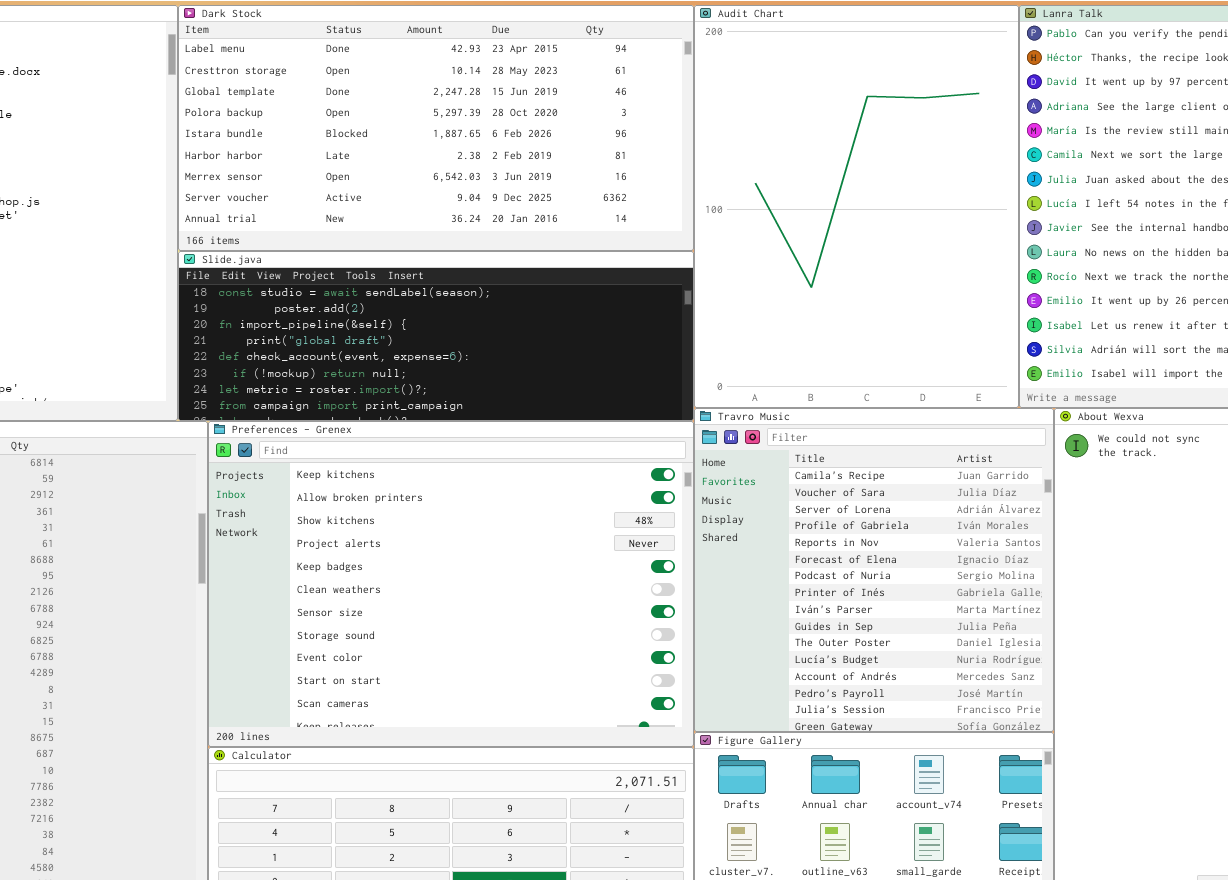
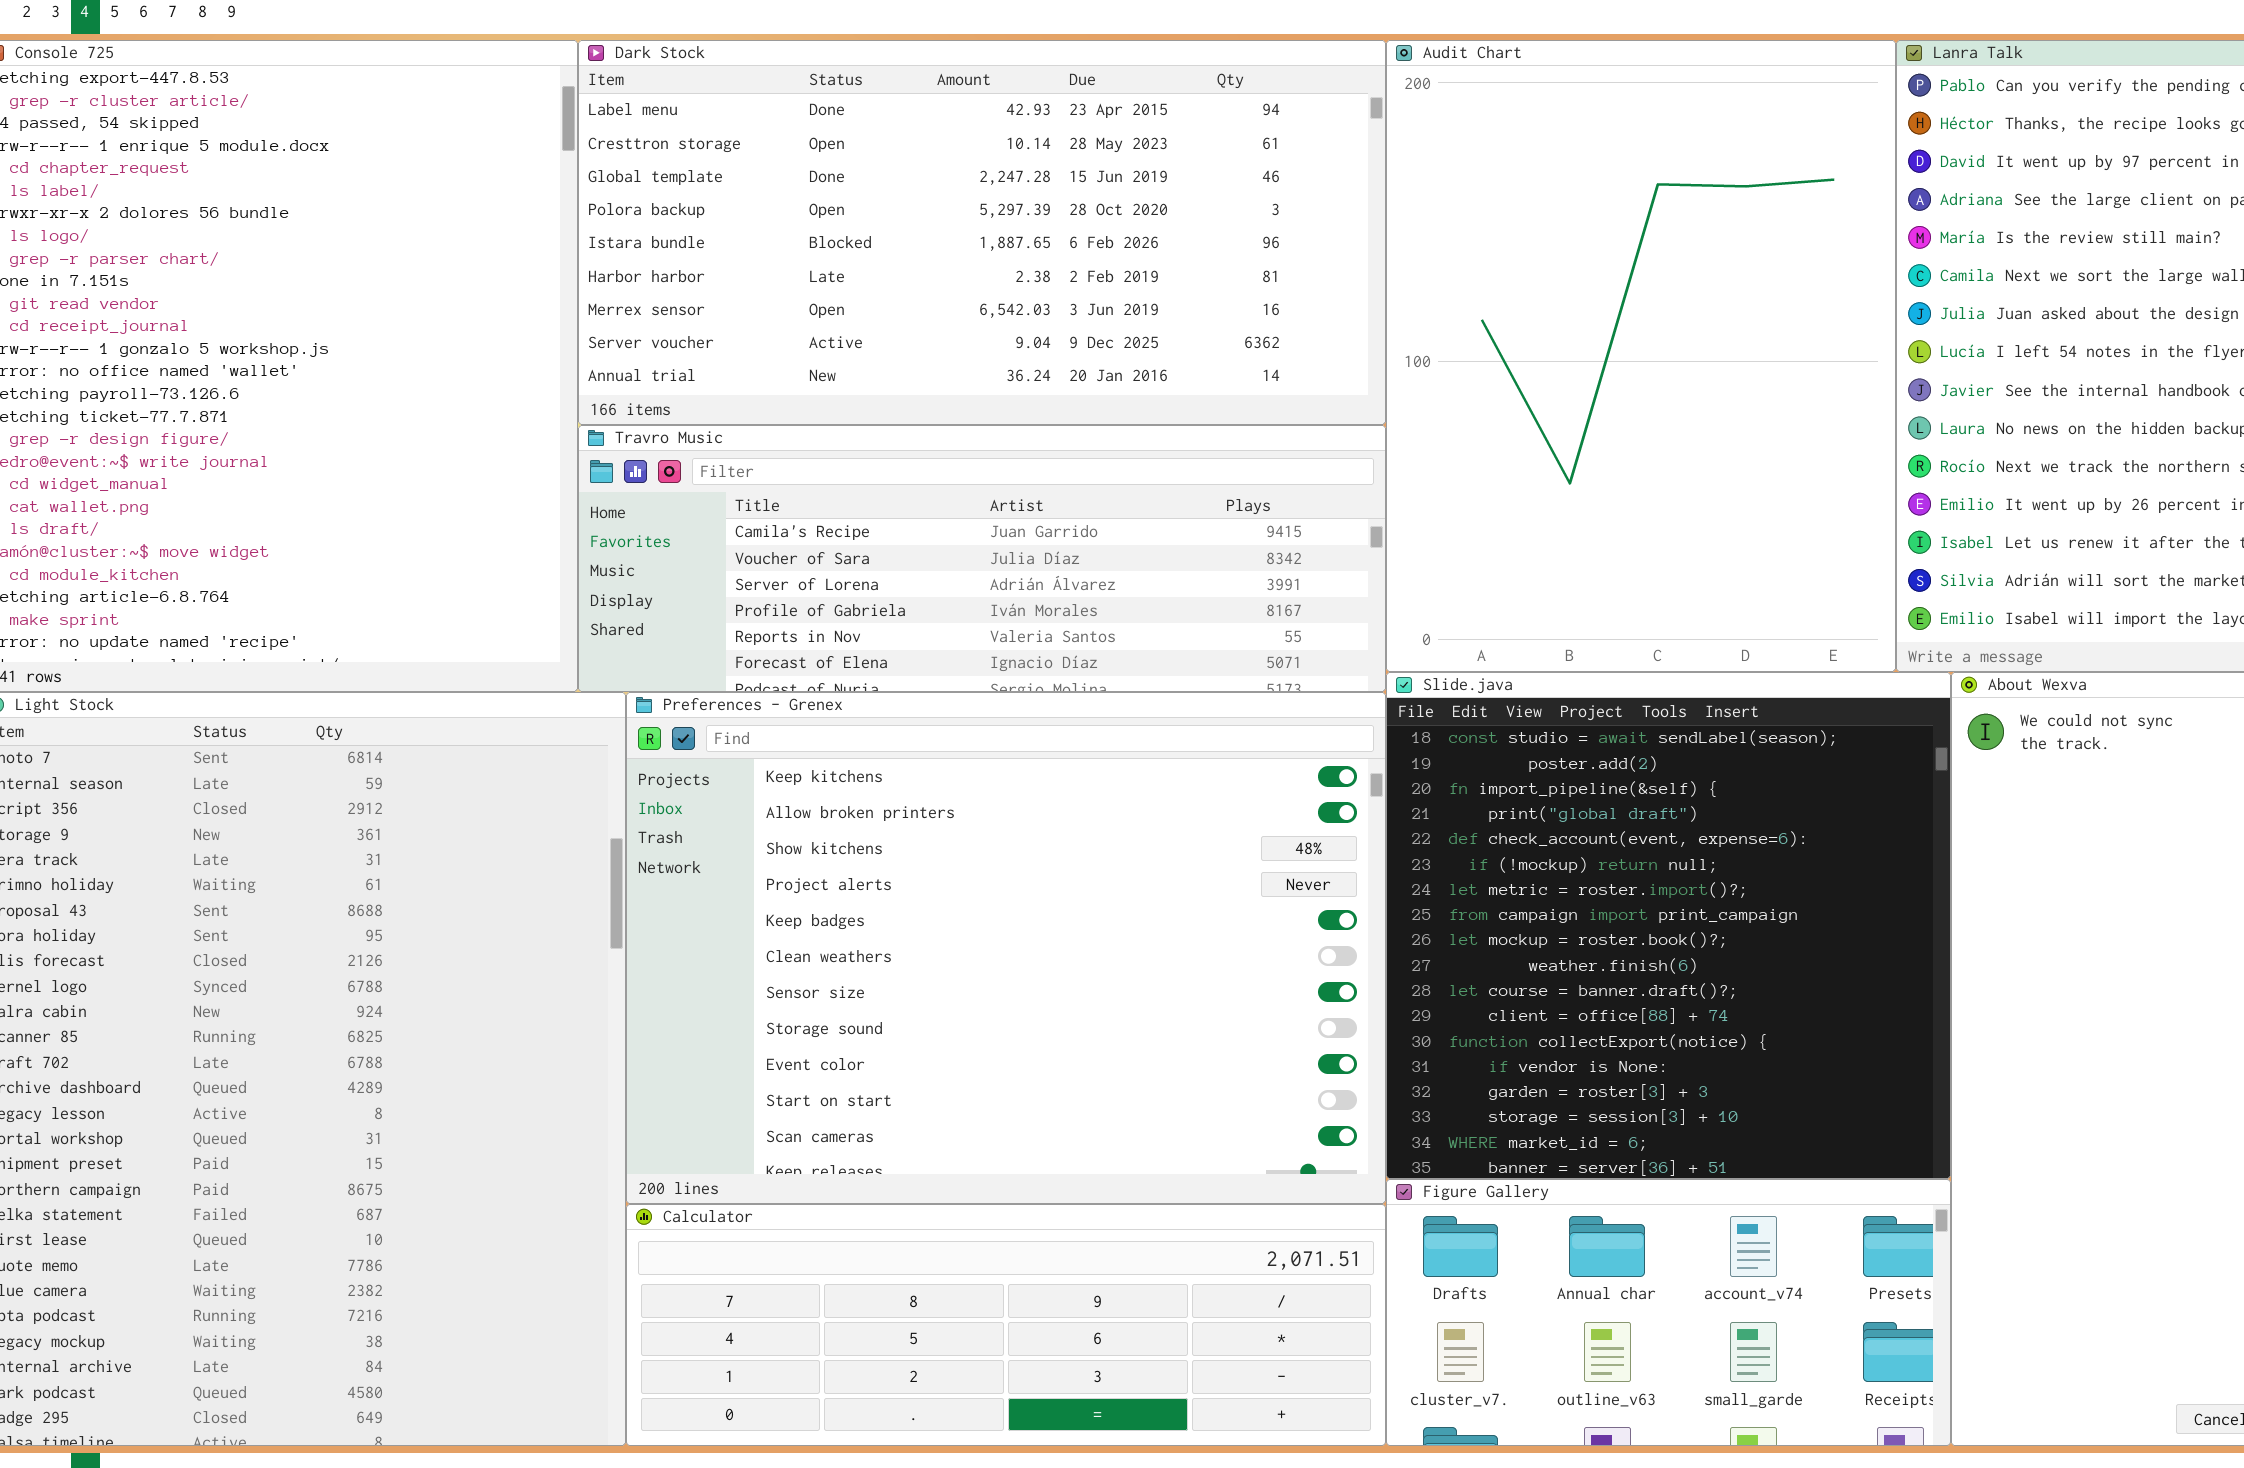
Slide.java: [178,251,694,421] -> [1386,672,1951,1179], moved, resized
Travro Music: [694,408,1054,732] -> [578,425,1386,692], moved, resized

